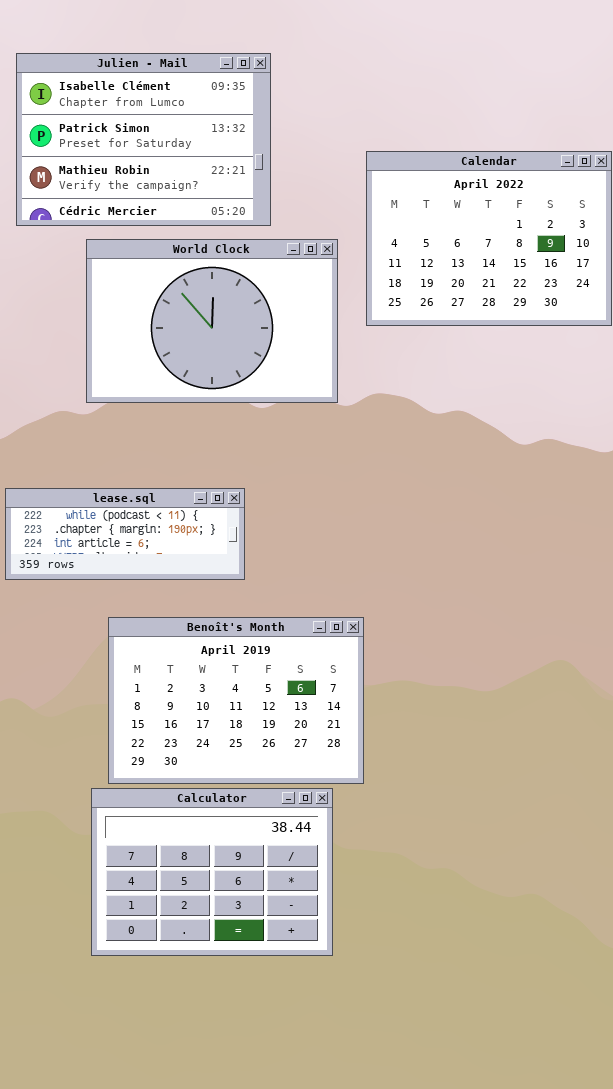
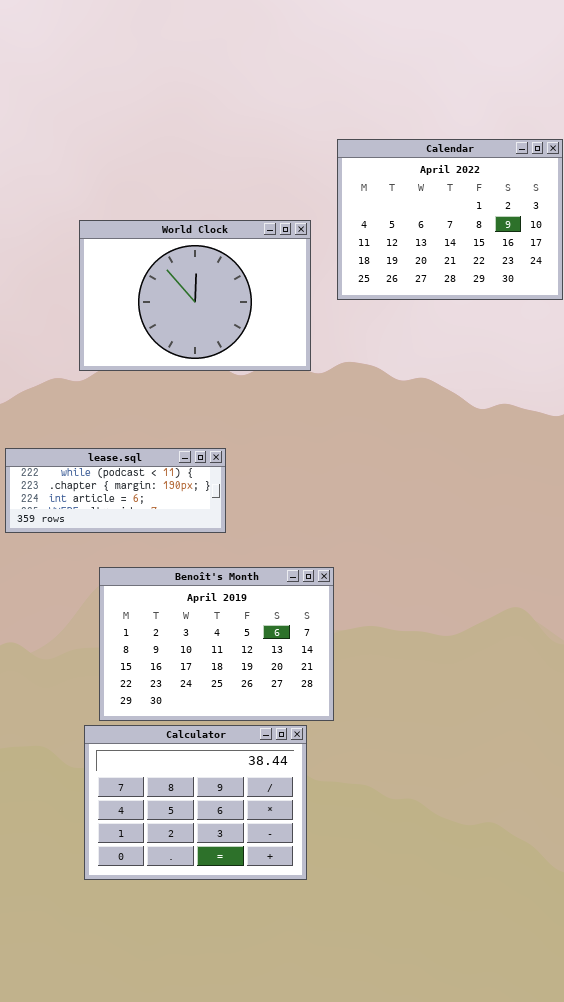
Julien - Mail: [16,53,271,226] -> none, closed

